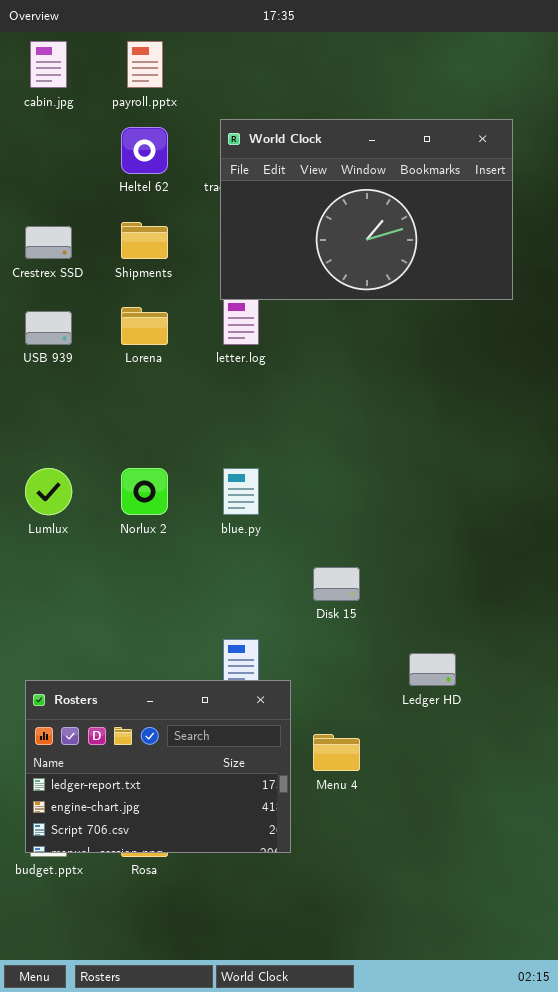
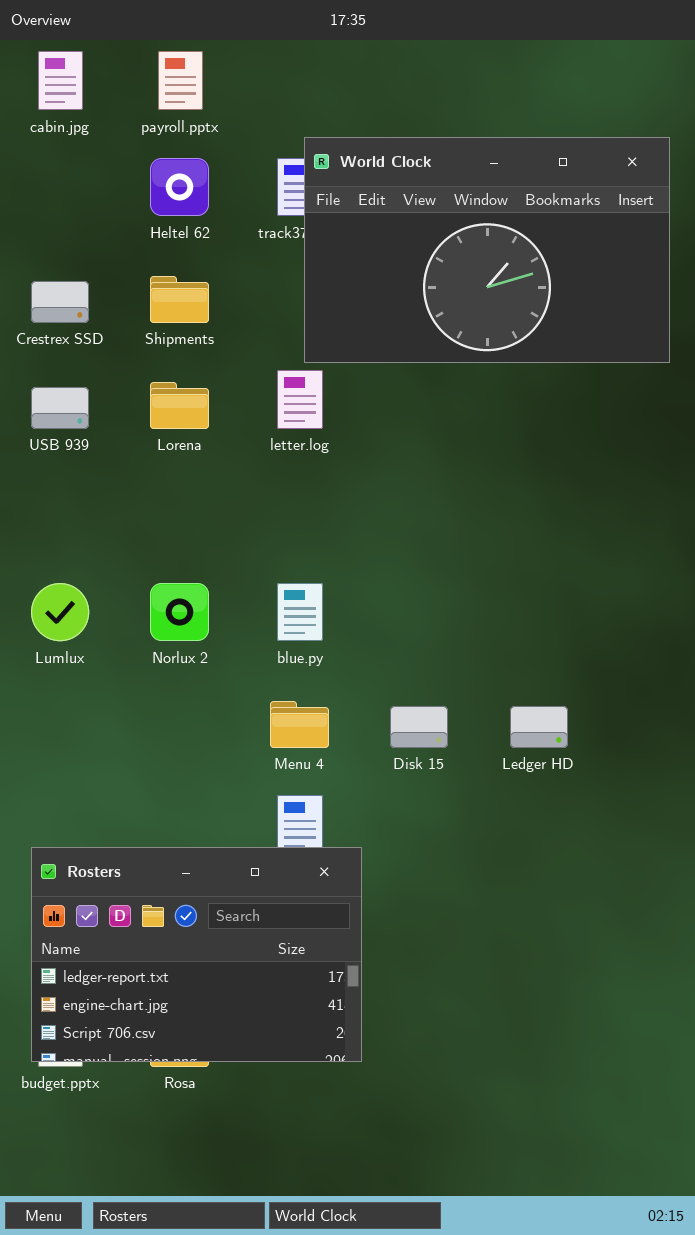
World Clock: [220,119,513,300] -> [304,137,670,363], moved
Ledger HD: [409,653,456,686] -> [510,706,568,748], moved
Menu 4: [313,734,360,771] -> [270,701,329,748], moved

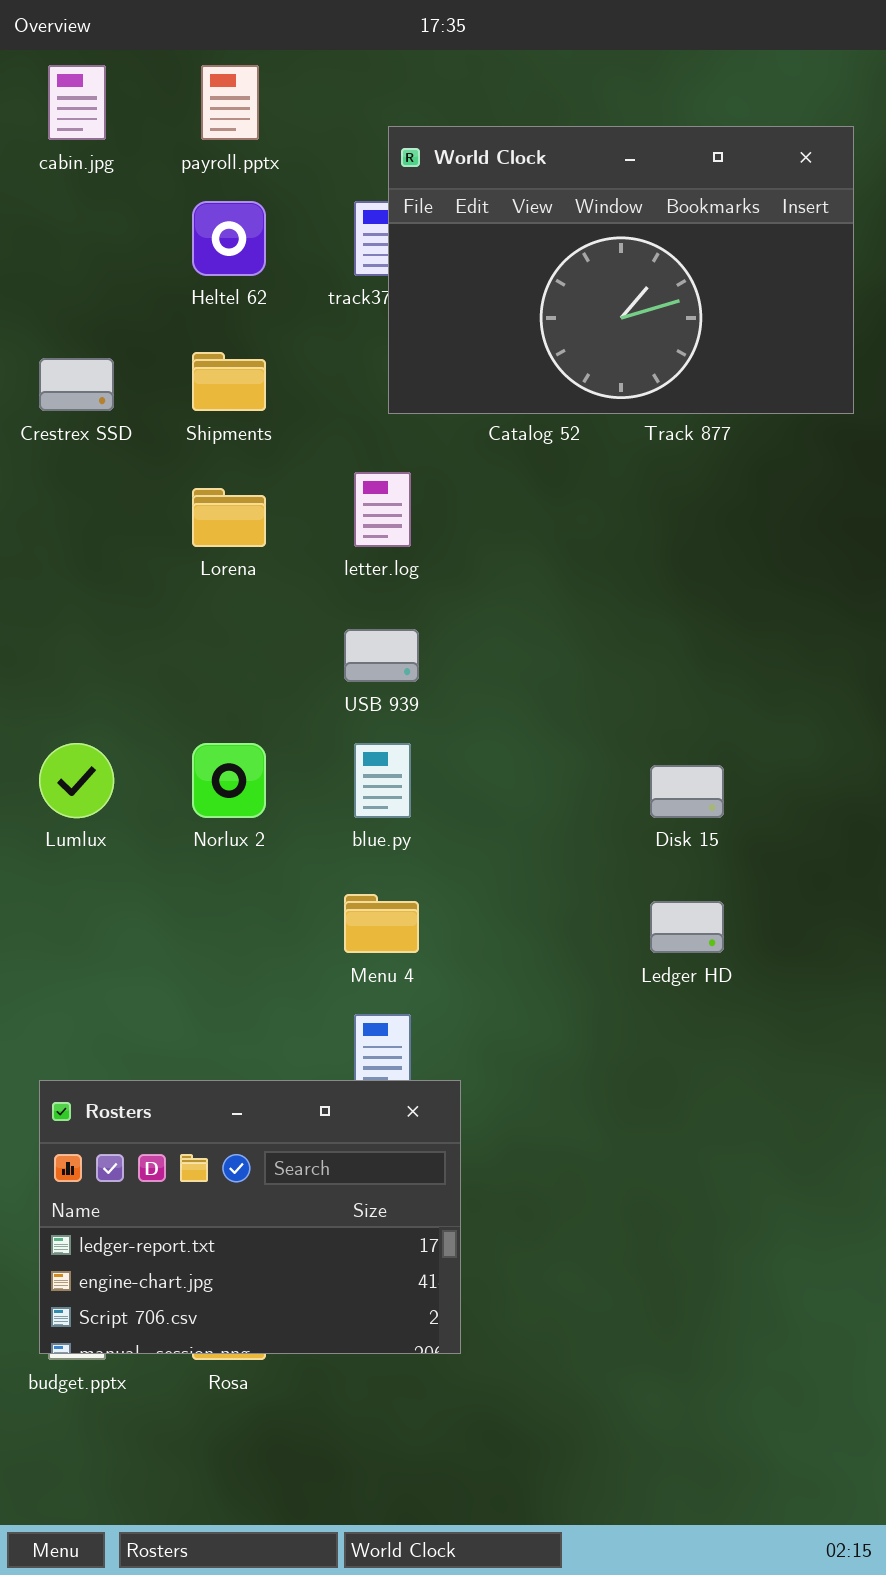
World Clock: [304,137,670,363] -> [388,126,854,414], moved
USB 939: [31,387,89,429] -> [344,629,419,682], moved
Disk 15: [390,706,448,748] -> [650,765,724,818], moved

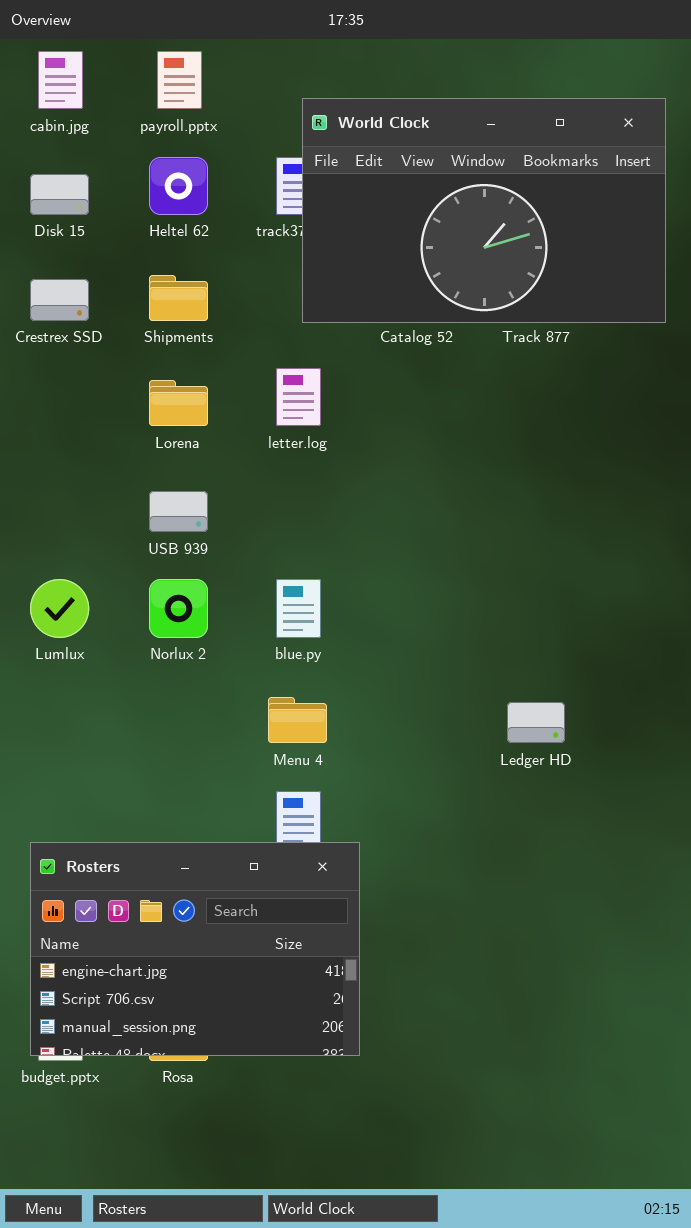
USB 939: [344,629,419,682] -> [149,491,208,532], moved
Disk 15: [650,765,724,818] -> [30,174,89,215], moved
Rosters: [39,1080,461,1354] -> [30,842,360,1056], scrolled down 1 row

